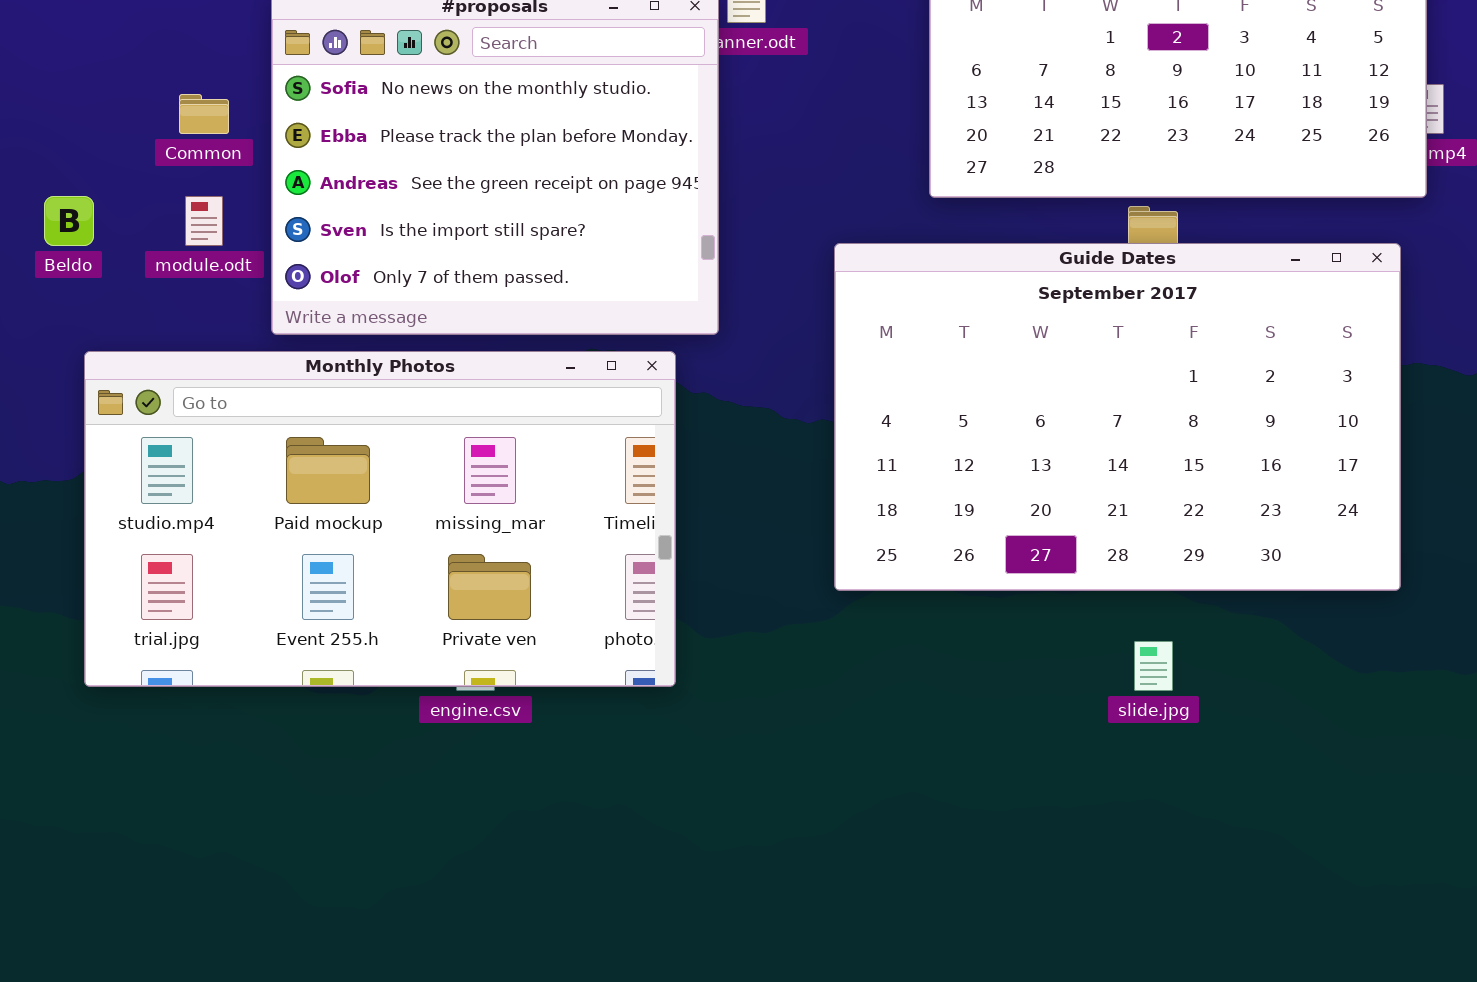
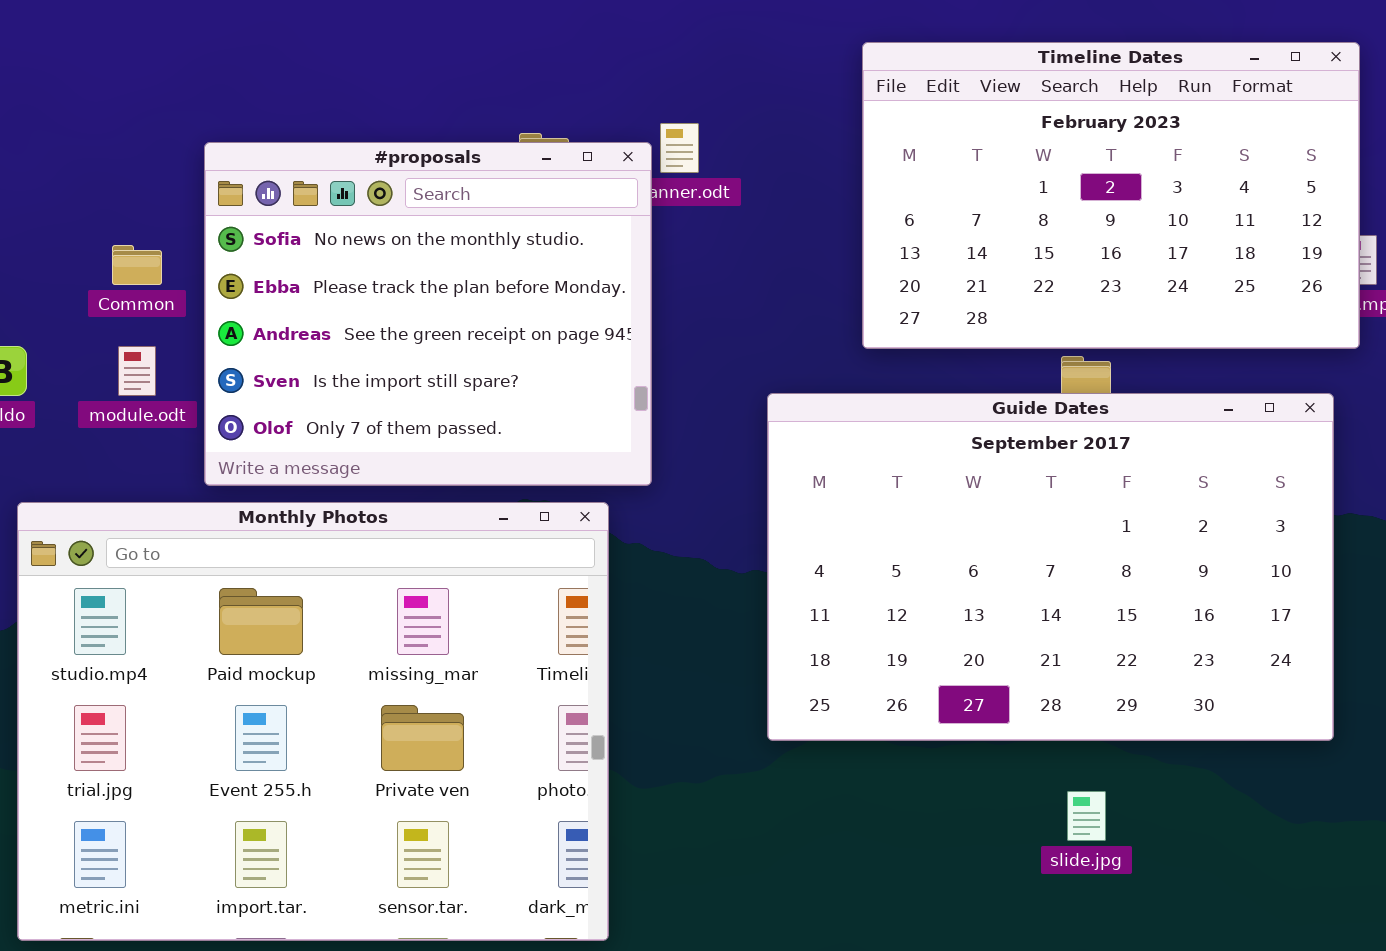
Monthly Photos: [84,351,676,687] -> [17,502,609,941], resized

